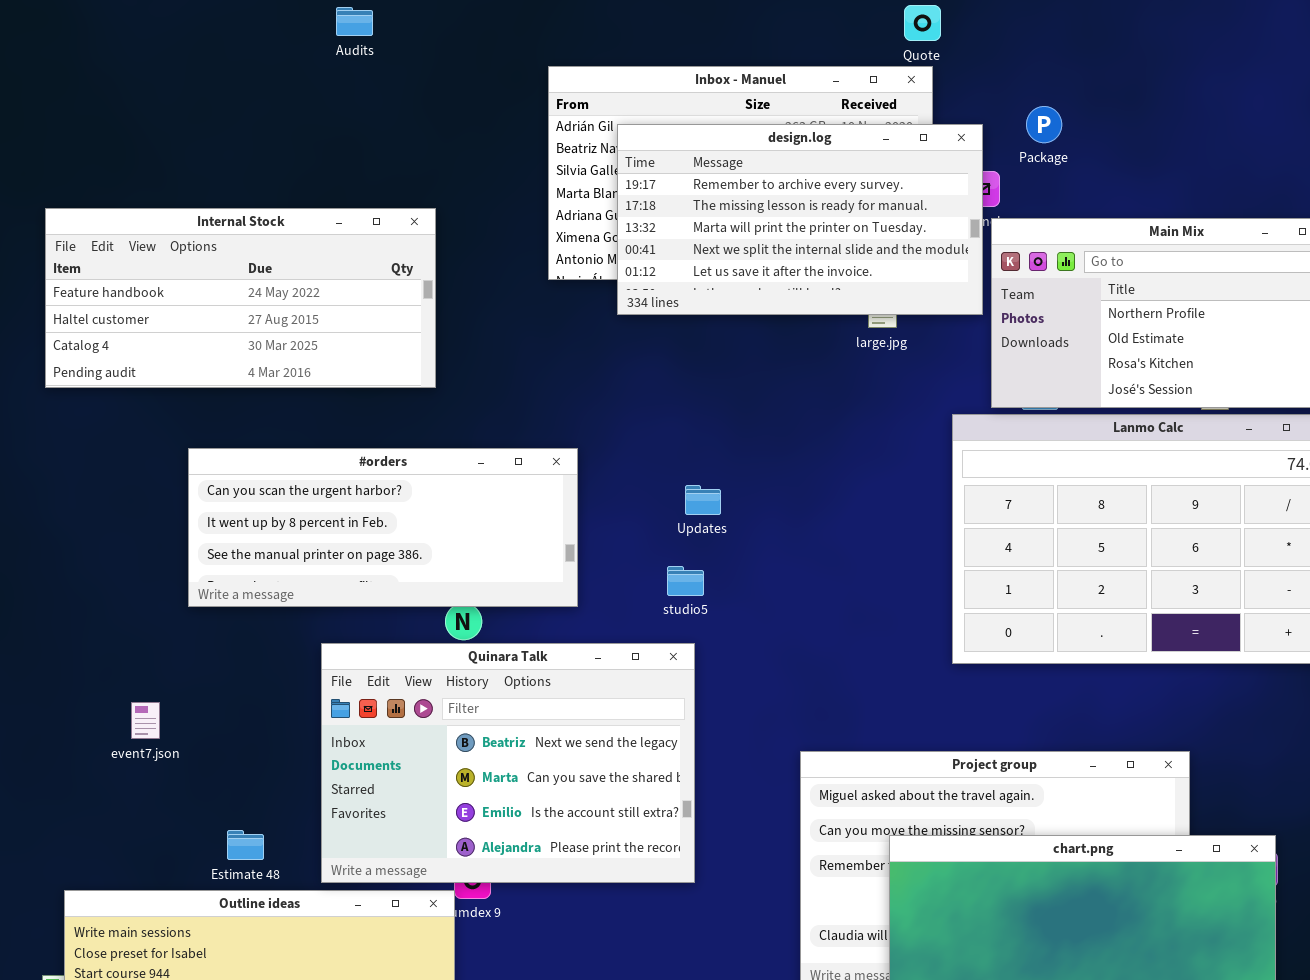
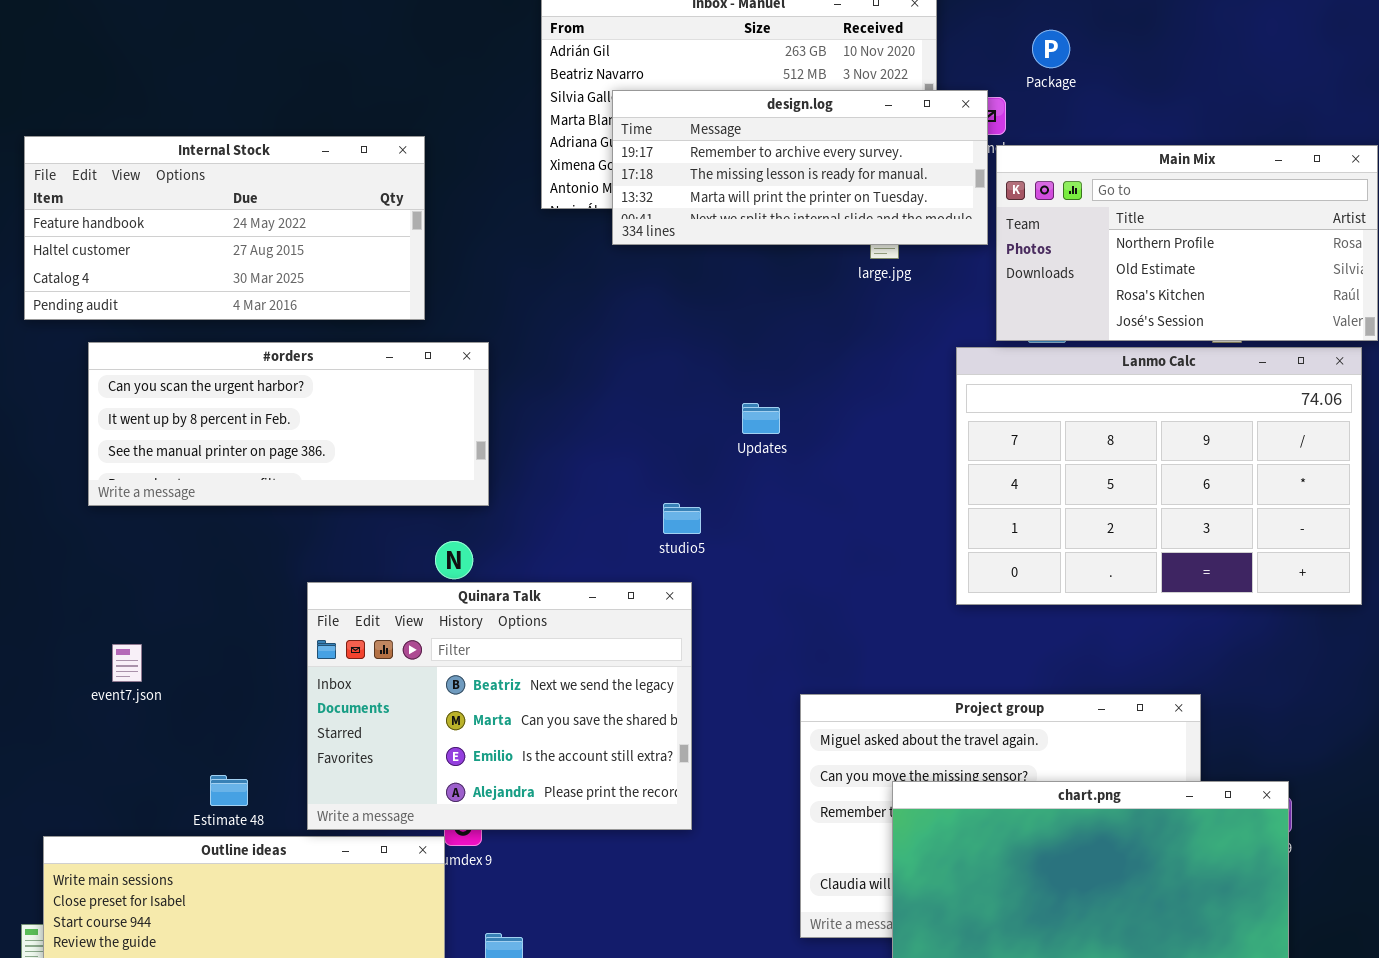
design.log: [617,124,983,315] -> [612,90,988,245], resized
#orders: [188,448,578,607] -> [88,342,489,506], moved
Updates: [685,485,721,515] -> [742,403,780,434], moved

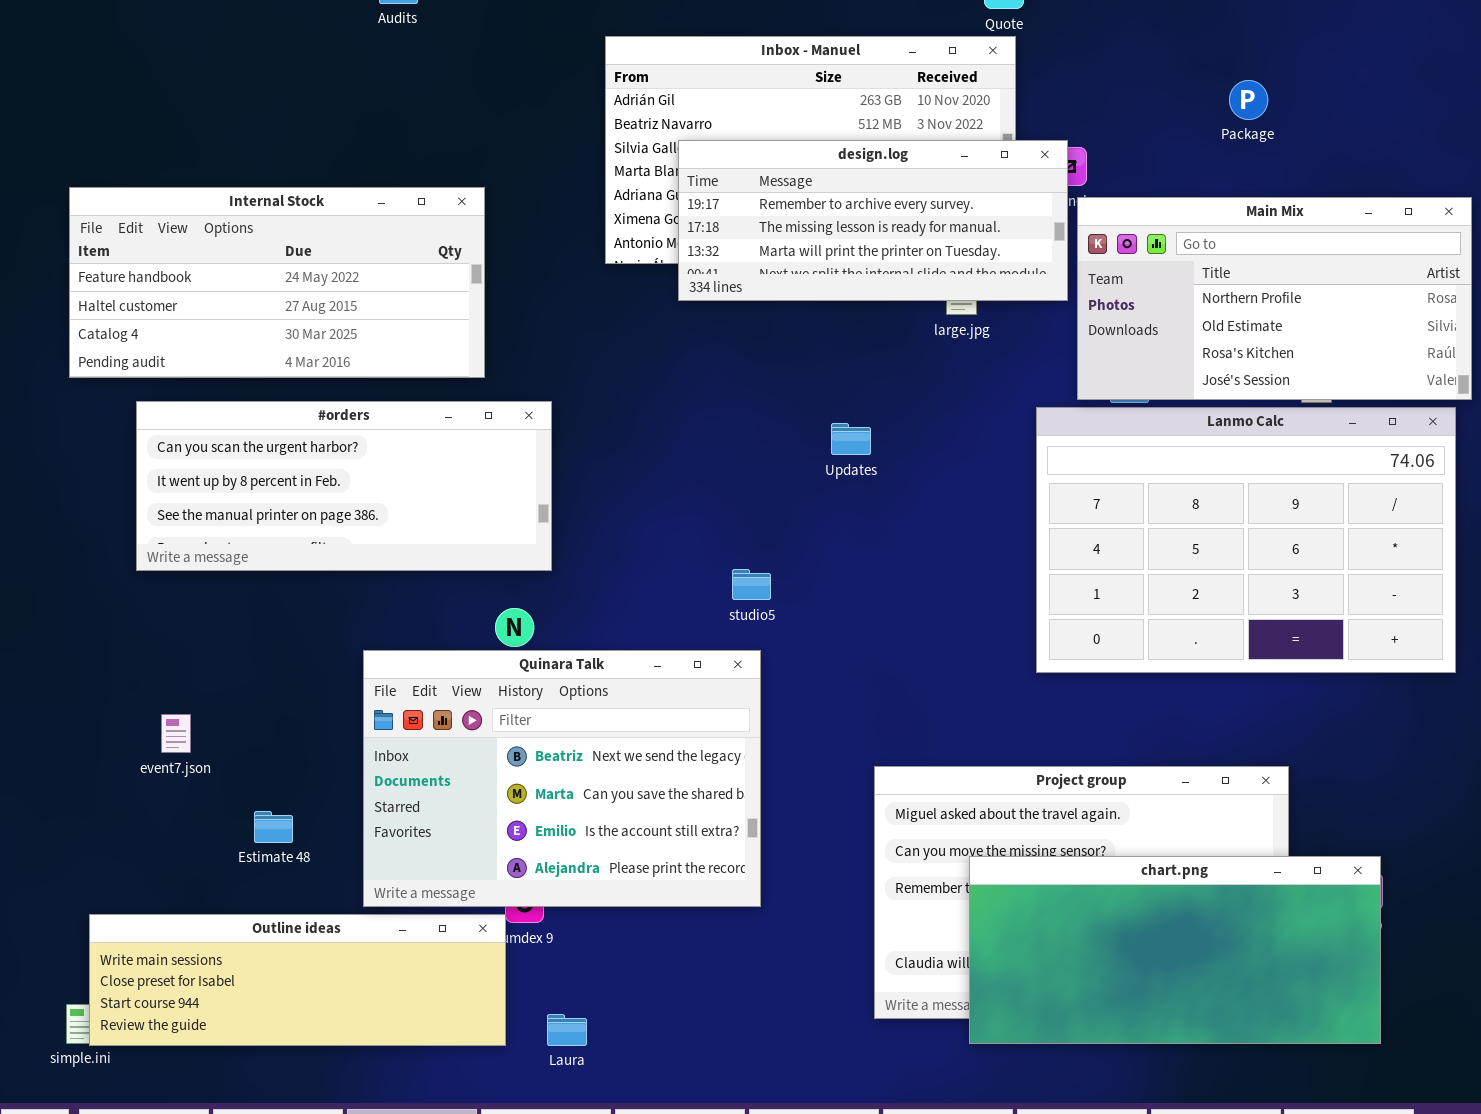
Package: [1032,30,1070,68] -> [1229,80,1268,120], moved
Updates: [742,403,780,434] -> [831,423,871,455], moved
Estimate 48: [210,775,248,806] -> [254,811,293,843], moved

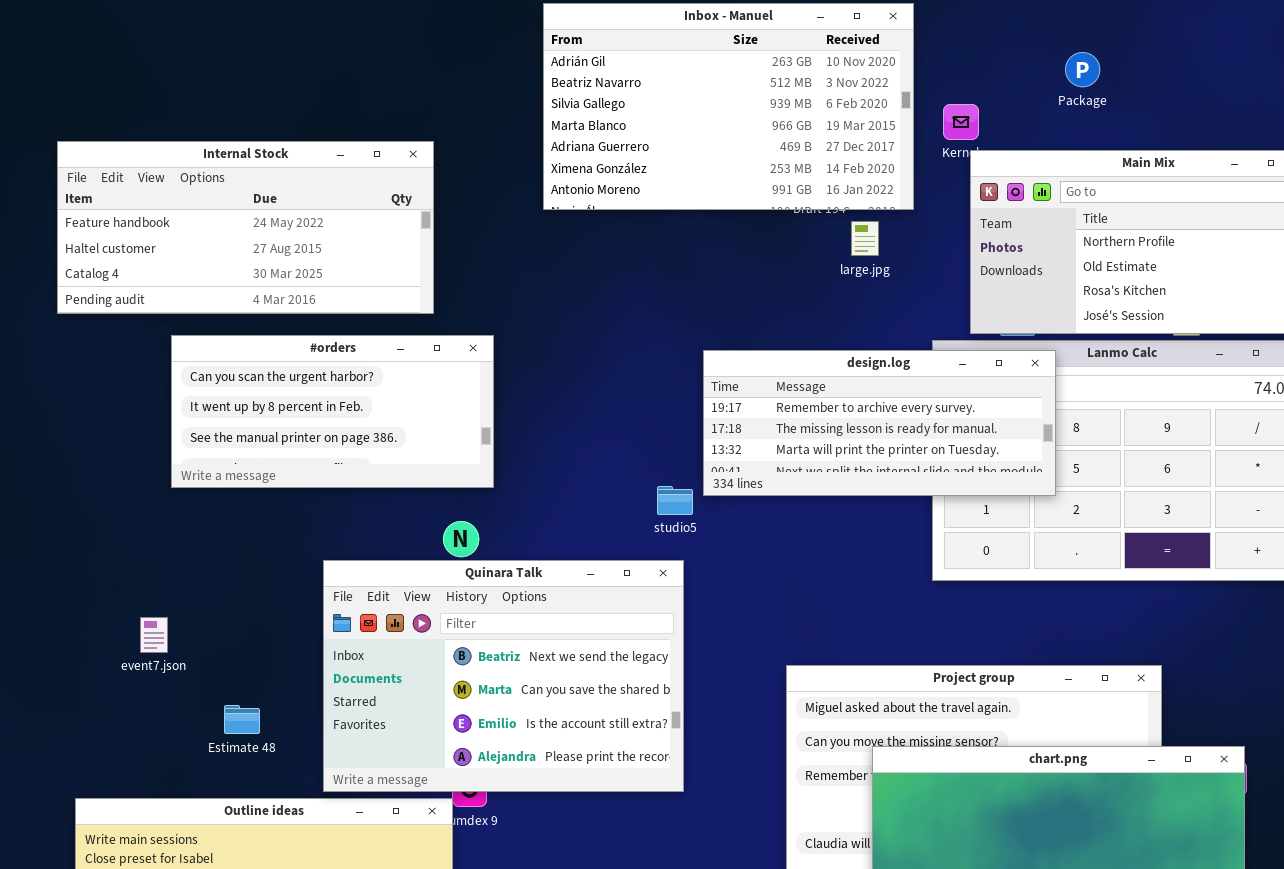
Package: [1229,80,1268,120] -> [1065,52,1100,87], moved
design.log: [678,140,1068,301] -> [703,350,1056,496], moved
#orders: [136,401,552,571] -> [171,335,494,488], resized

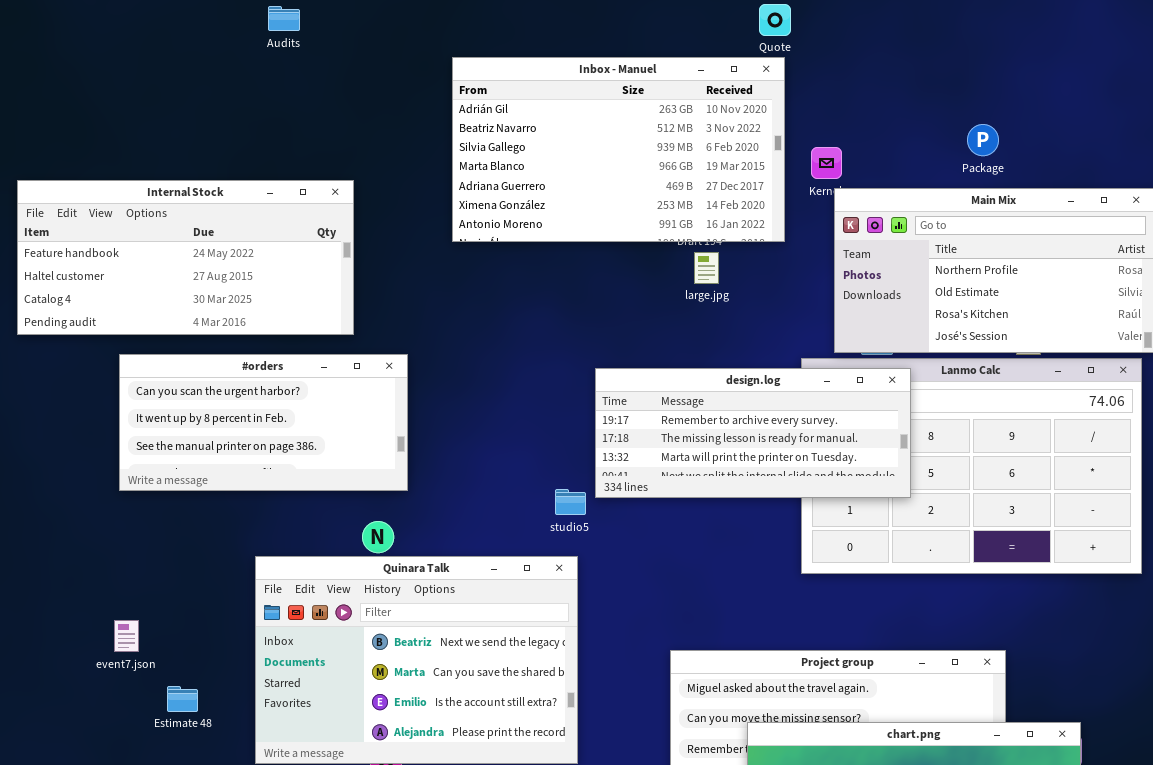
Package: [1065,52,1100,87] -> [967,124,999,156], moved
large.jpg: [851,221,879,256] -> [694,252,719,284], moved
event7.json: [140,617,168,653] -> [114,620,139,652], moved

